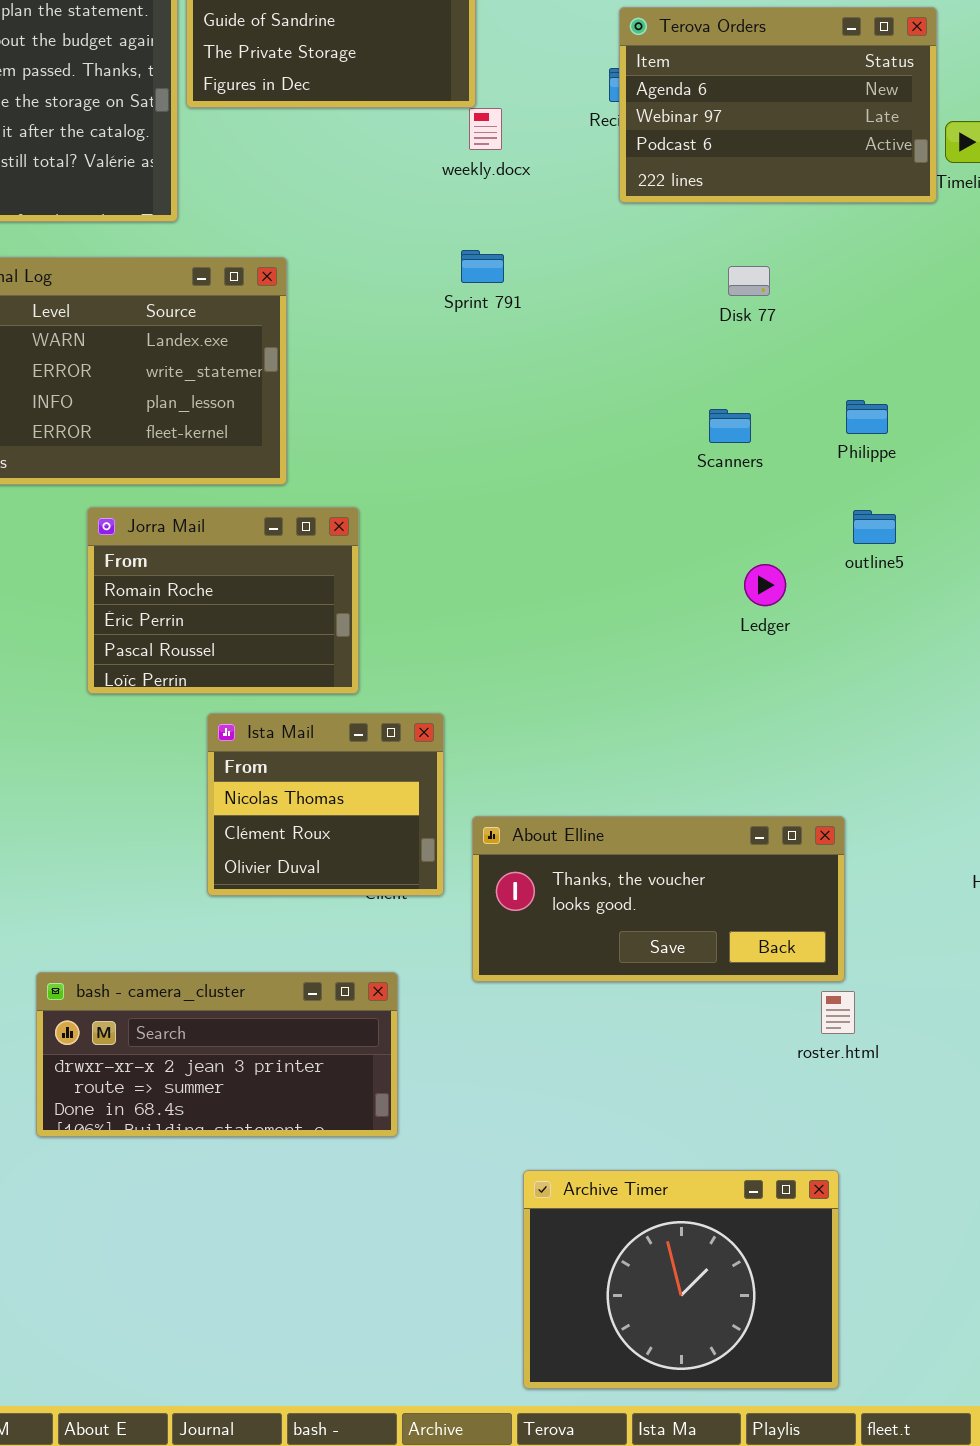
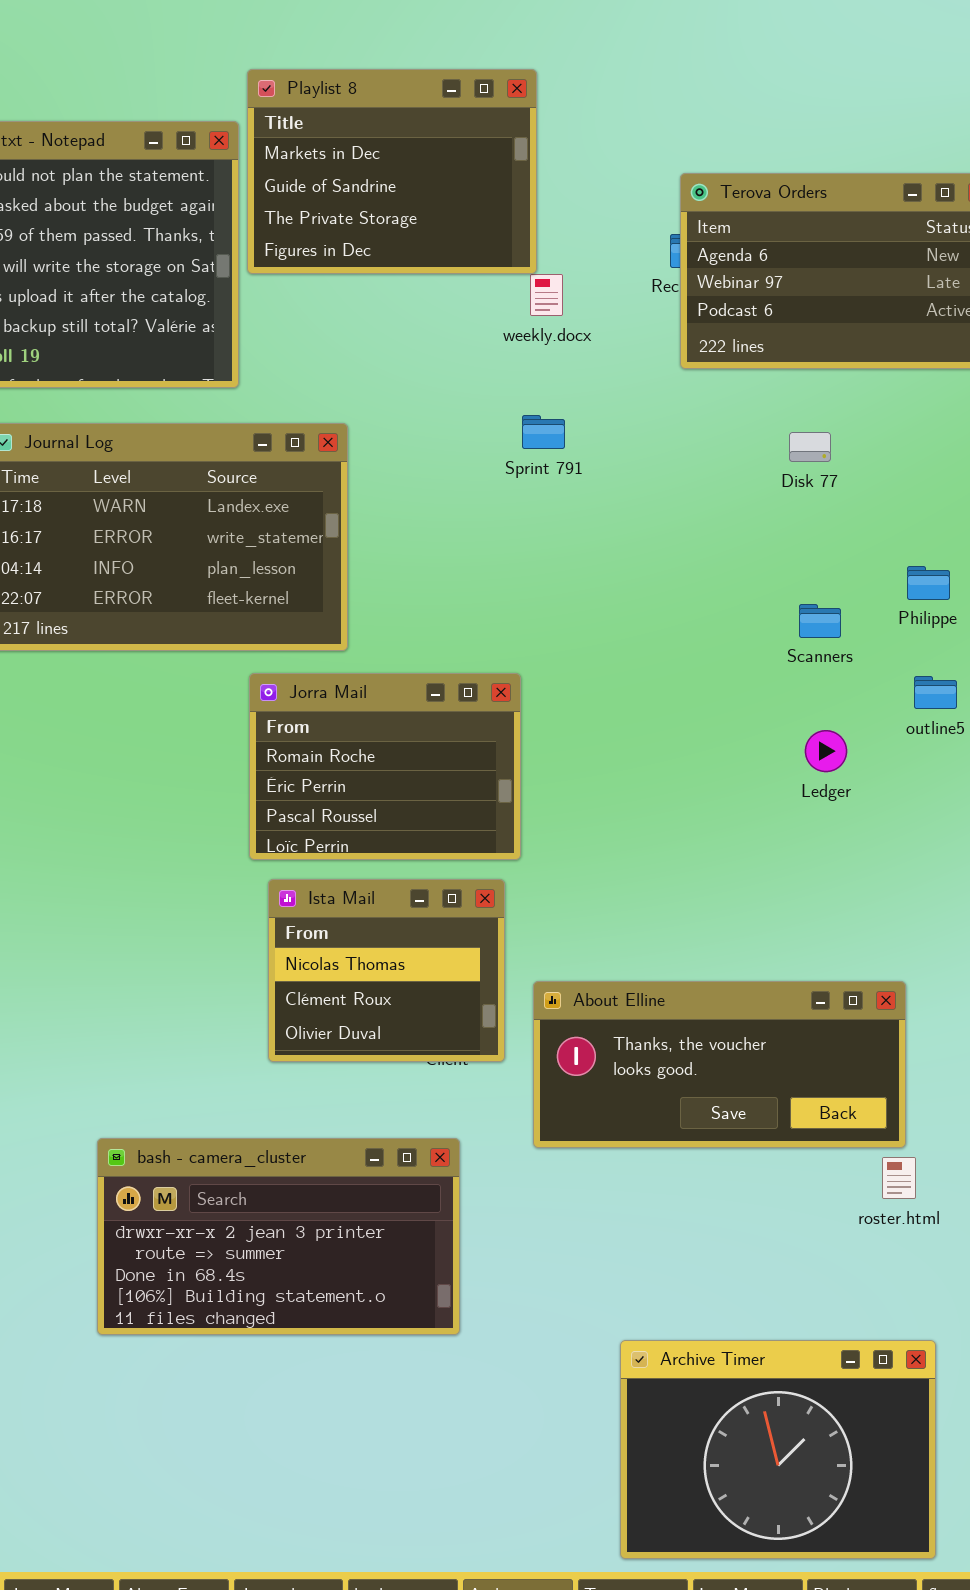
Scanners: [709,409,751,443] -> [799,604,841,638], moved
Jorra Mail: [87,507,359,694] -> [249,673,521,860], moved
bash - camera_cluster: [36,972,398,1137] -> [97,1138,460,1335], resized
Archive Timer: [523,1170,839,1389] -> [620,1340,936,1559], moved

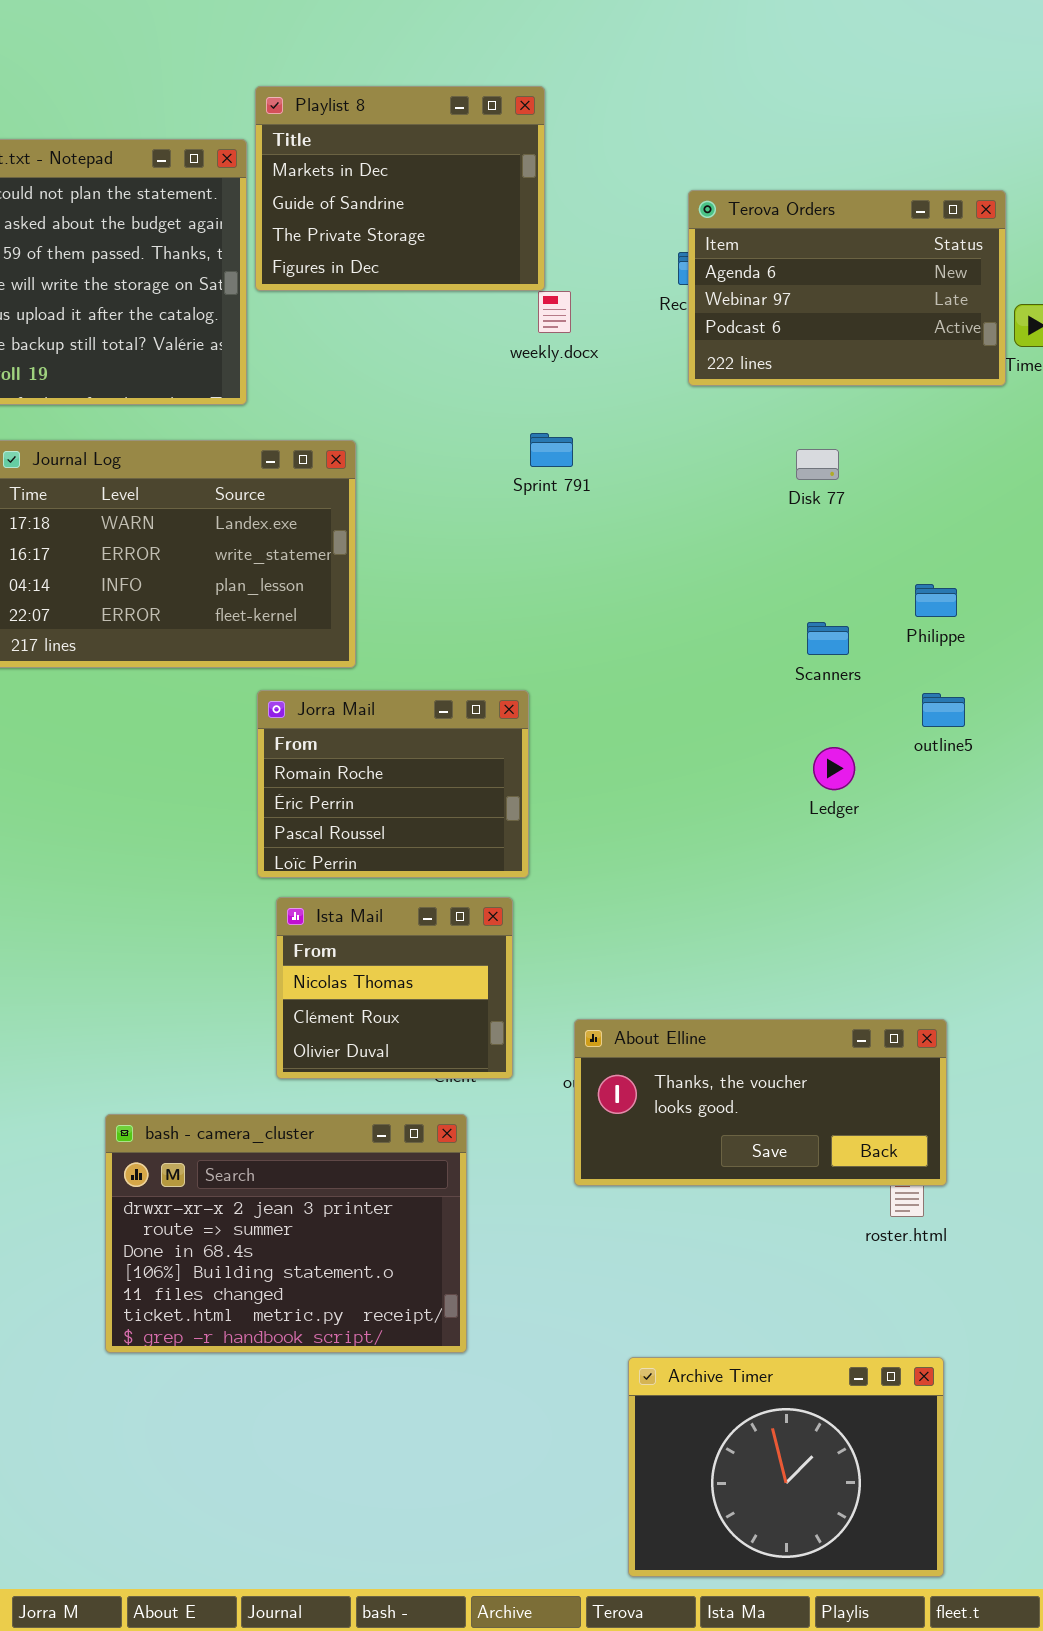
About Elline: [533,981,906,1148] -> [574,1019,947,1186], moved
bash - camera_cluster: [97,1138,460,1335] -> [105,1114,467,1353], resized

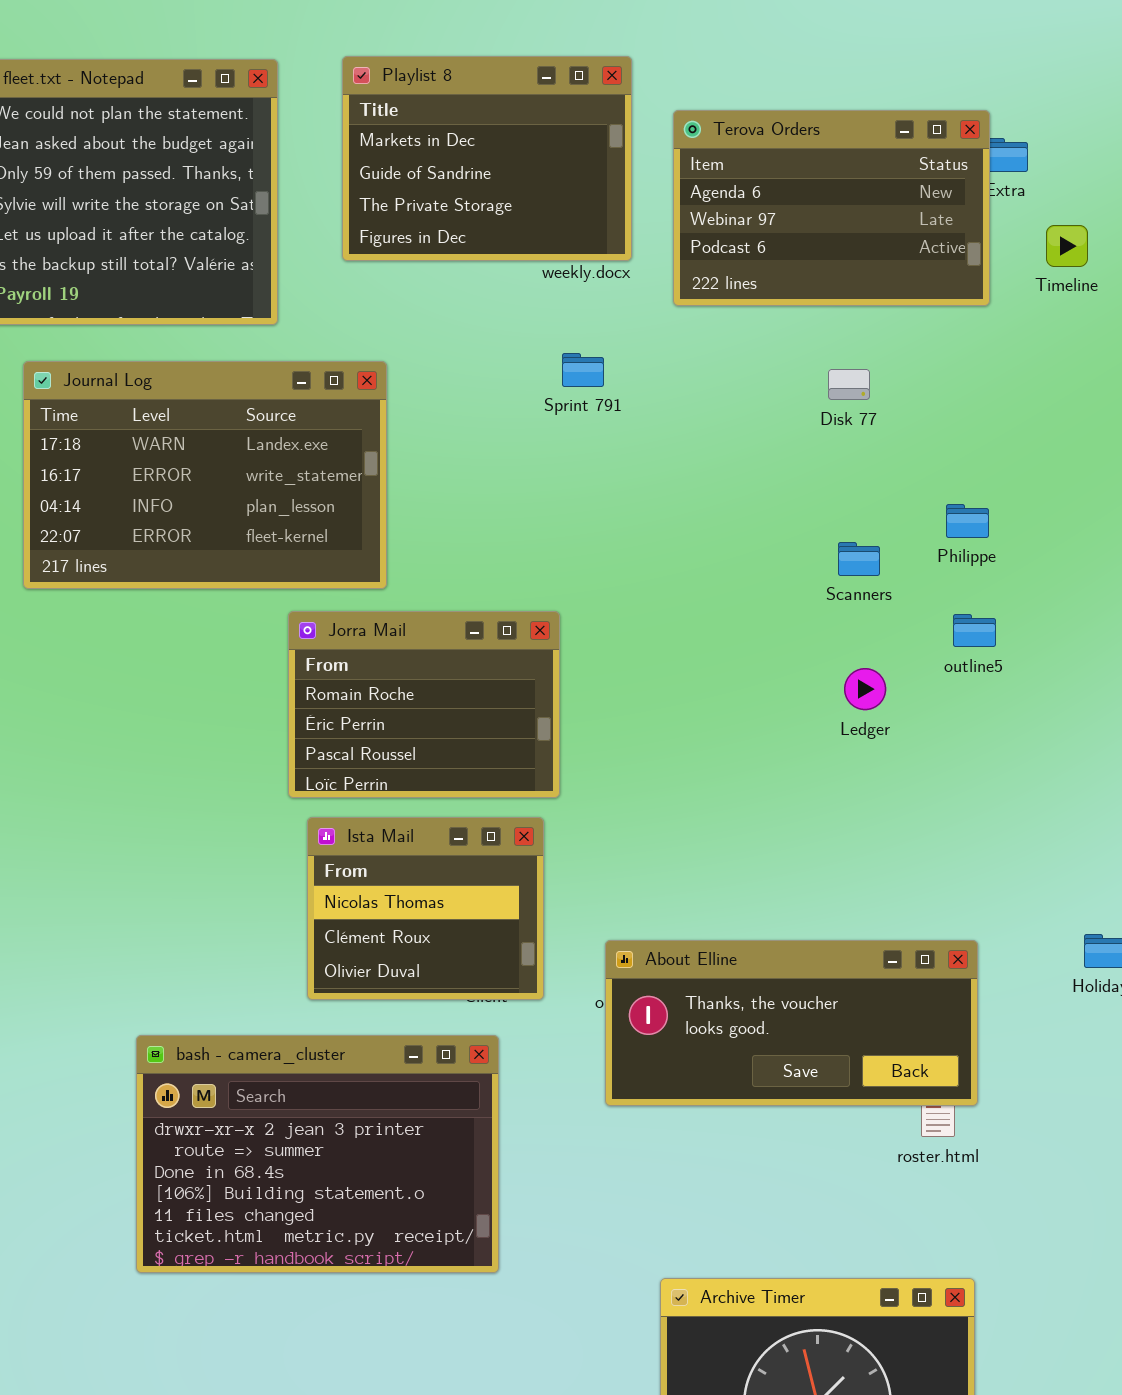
Playlist 8: [255,86,545,291] -> [342,56,632,261], moved
Terova Orders: [688,190,1006,386] -> [673,110,990,306], moved

